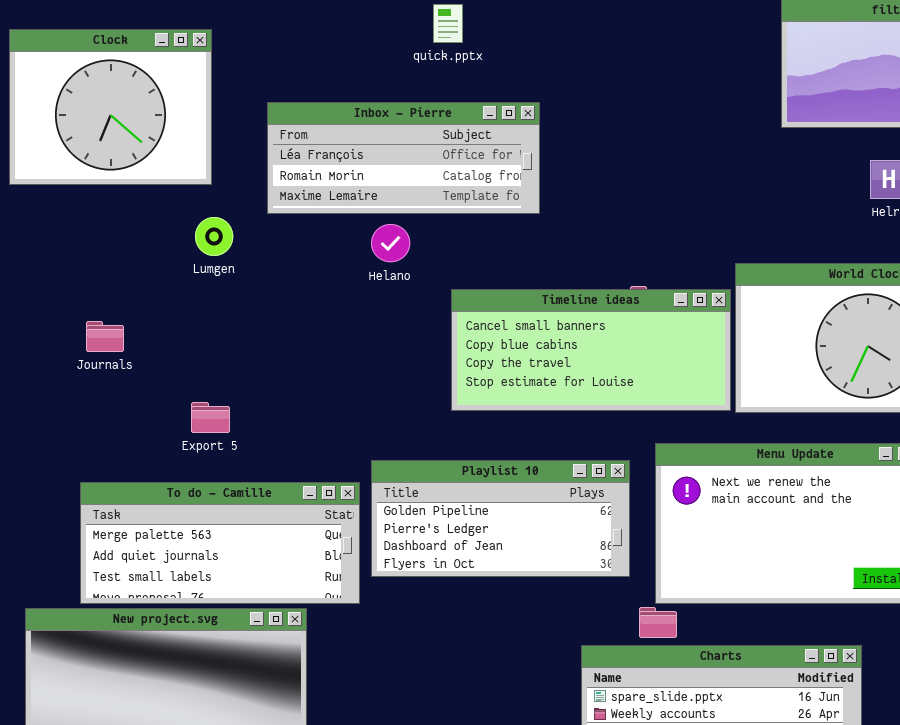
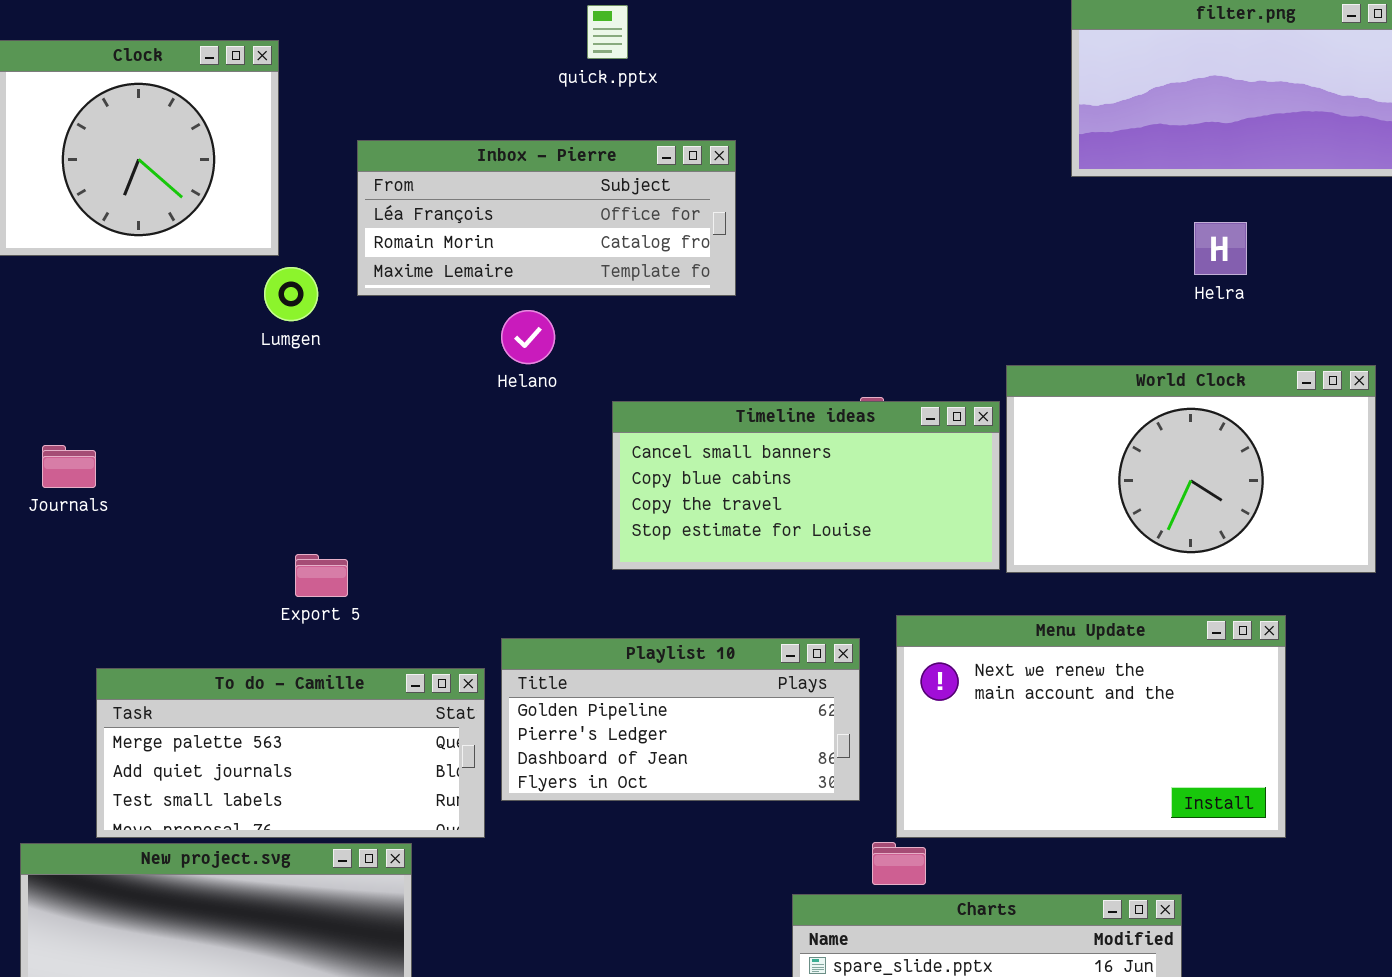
Lumgen: [195,217,233,256] -> [264,267,318,321], moved
Journals: [86,321,124,352] -> [42,445,96,488], moved
Export 5: [191,402,230,433] -> [295,554,348,597], moved

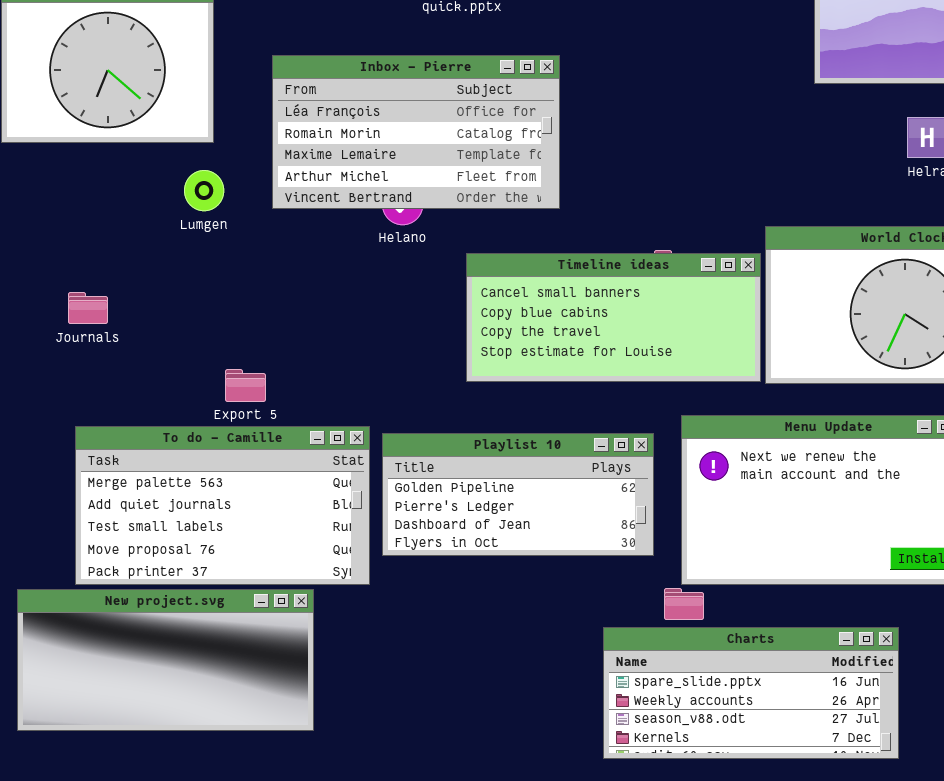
Inbox - Pierre: [357,140,736,296] -> [272,55,560,209], resized
Lumgen: [264,267,318,321] -> [184,170,224,211], moved
Journals: [42,445,96,488] -> [68,292,108,324], moved
To do - Camille: [96,668,485,838] -> [75,426,370,585], resized

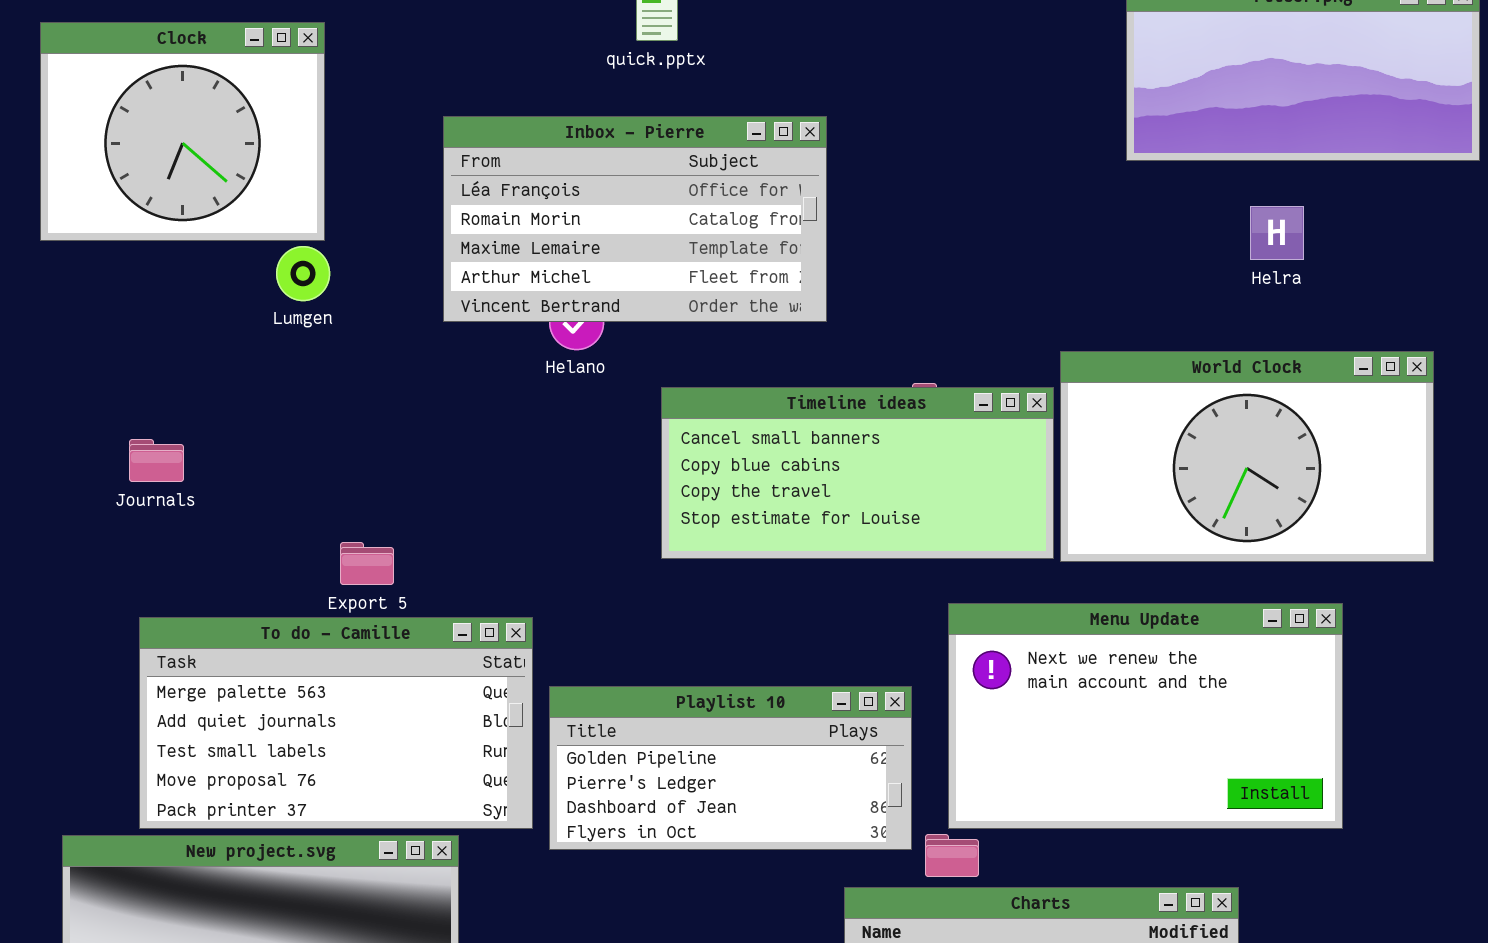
Inbox - Pierre: [272,55,560,209] -> [443,116,827,322], moved
Lumgen: [184,170,224,211] -> [276,246,330,301], moved
Playlist 10: [382,433,654,556] -> [549,686,912,850], moved

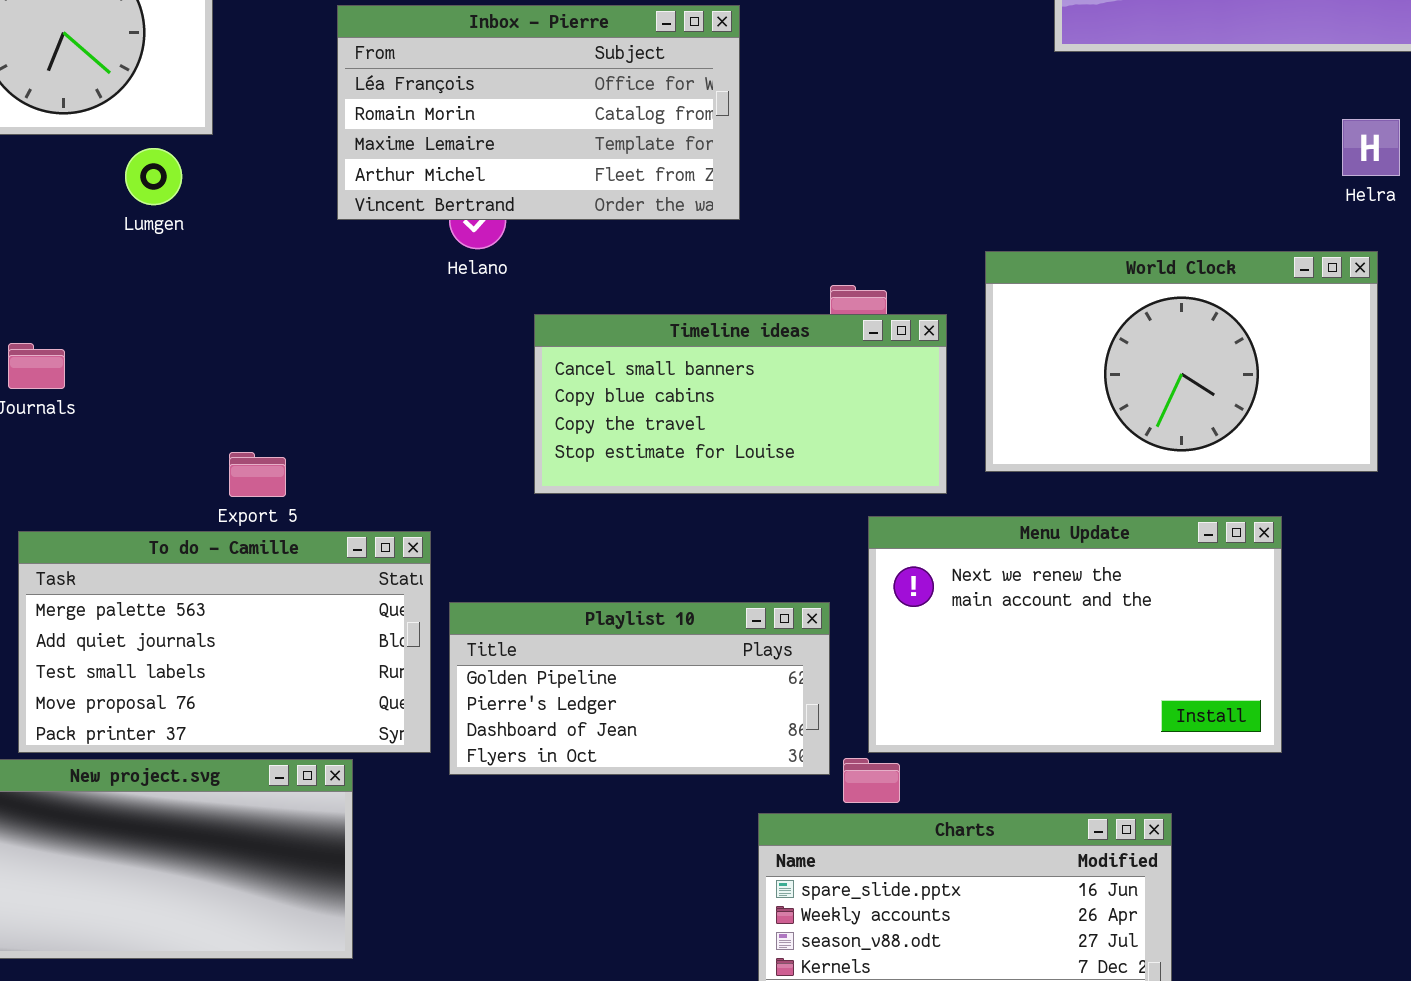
Helra: [1250,206,1304,260] -> [1342,119,1400,176], moved
Lumgen: [276,246,330,301] -> [125,148,182,205], moved
Timeline ideas: [661,387,1054,559] -> [534,314,947,494], moved

